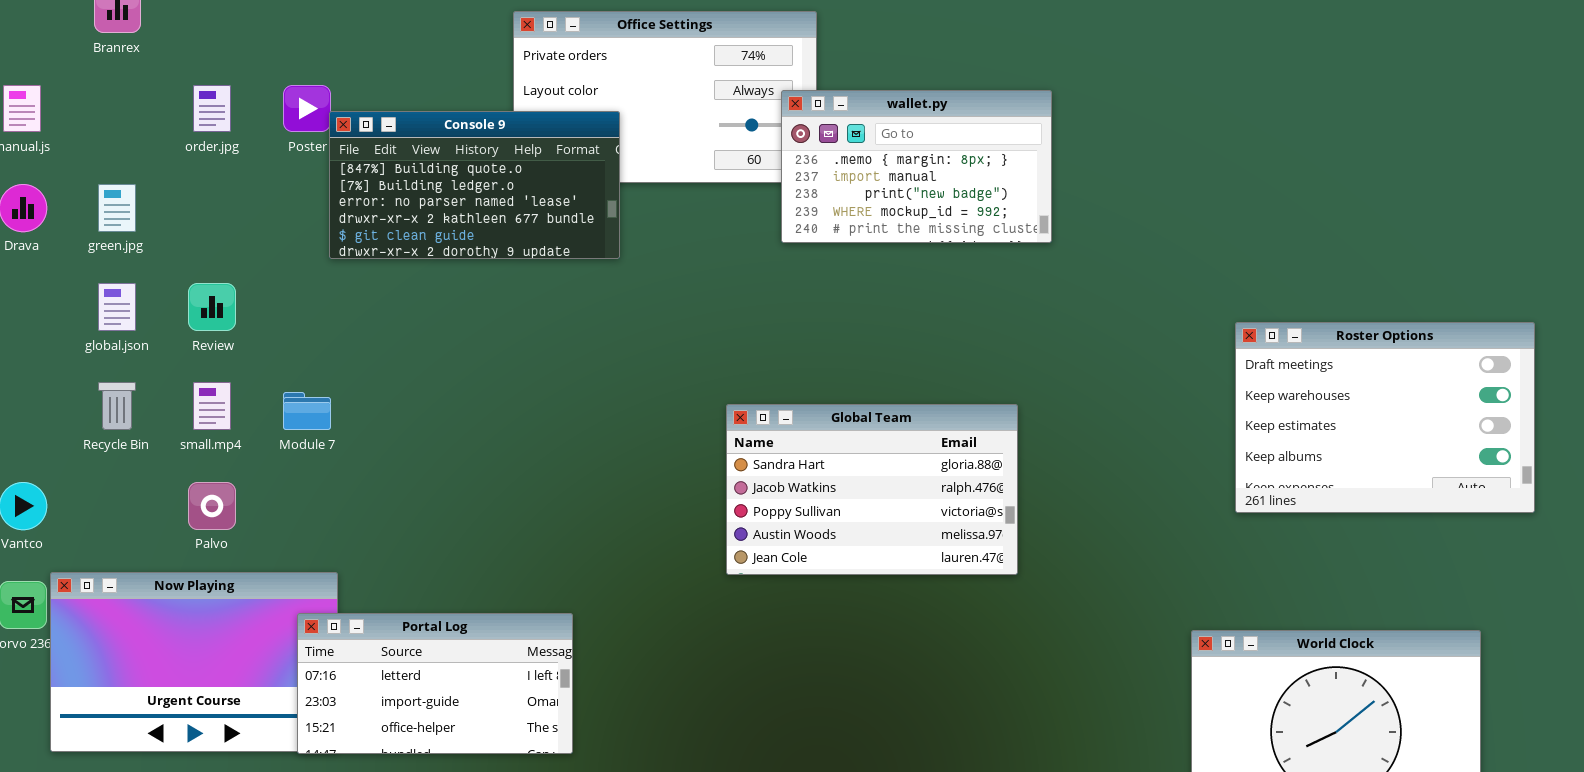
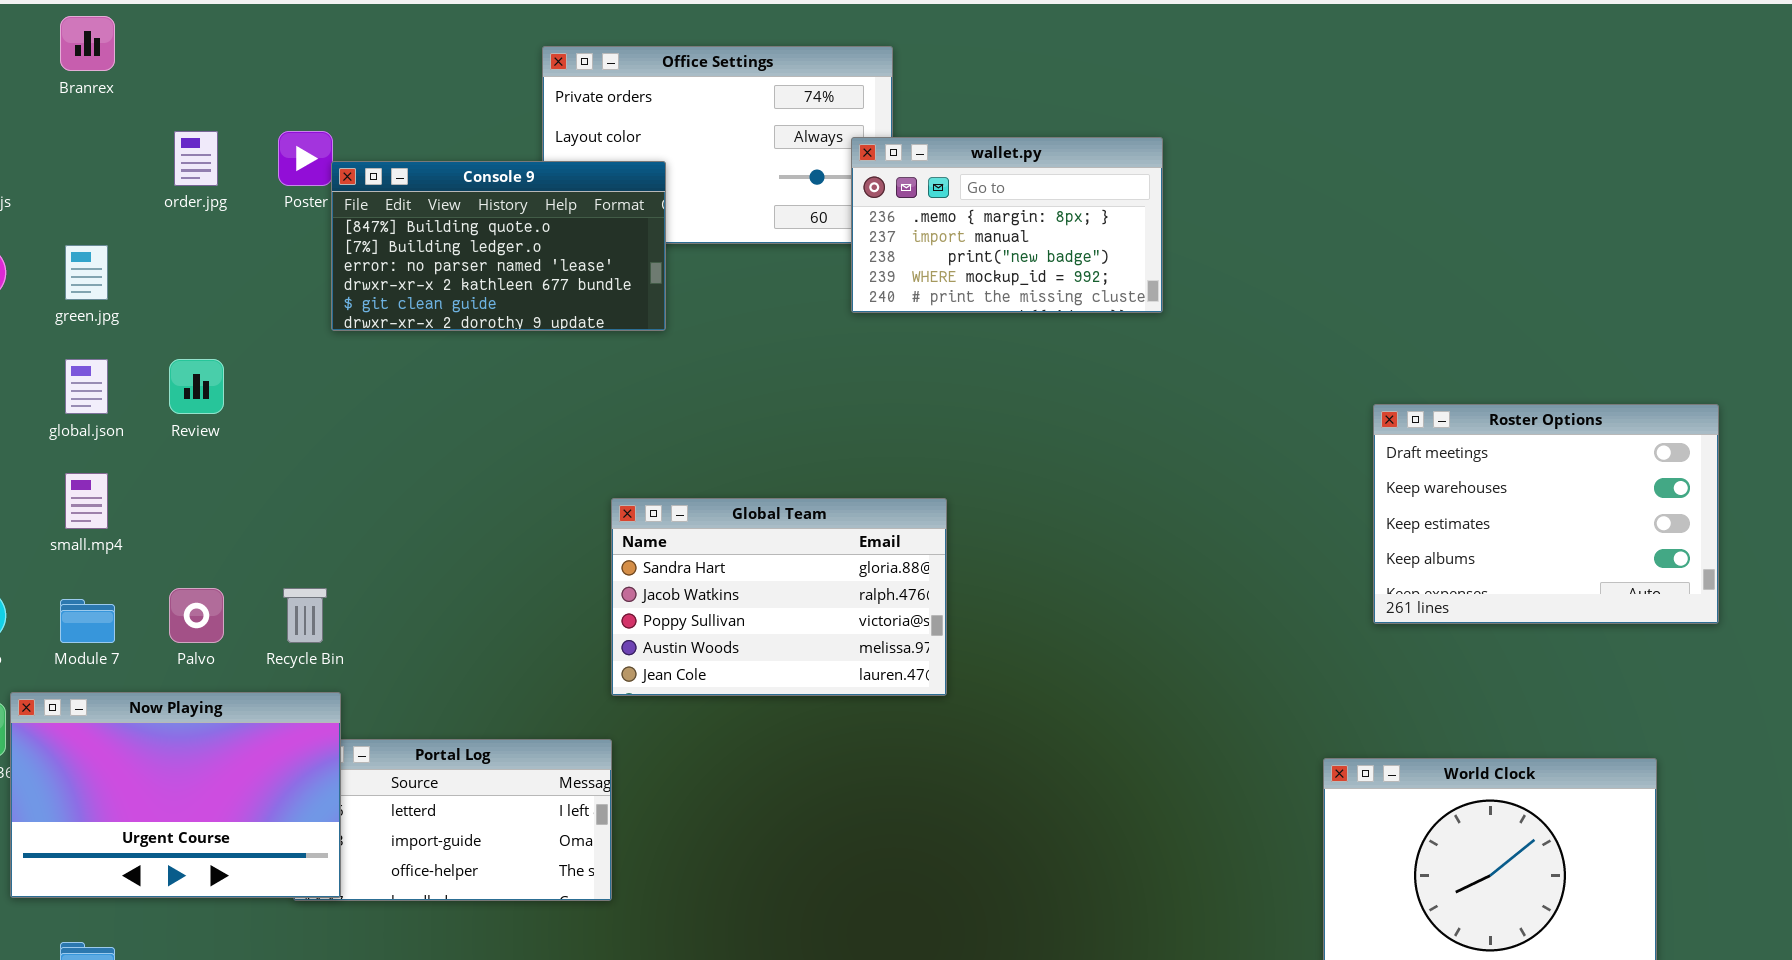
Recycle Bin: [98,382,136,430] -> [283,588,327,643], moved
small.mp4: [193,382,231,430] -> [65,473,108,529], moved
Module 7: [283,392,331,430] -> [60,599,115,643], moved
Global Team: [726,404,1018,575] -> [611,498,947,696], moved
Now Playing: [50,572,338,752] -> [10,692,341,898], raised

